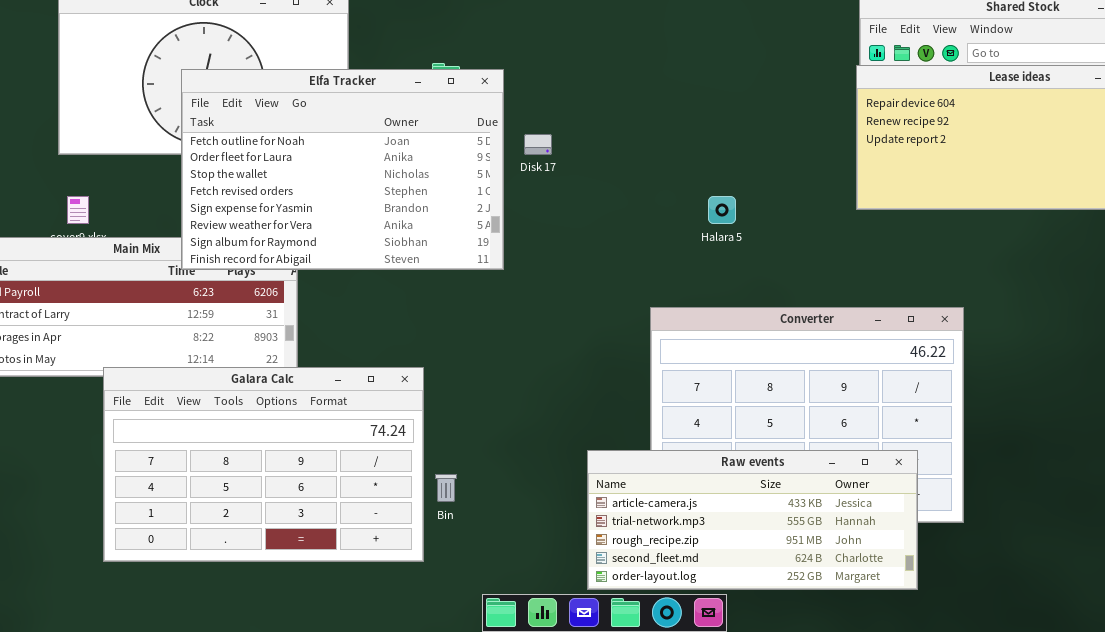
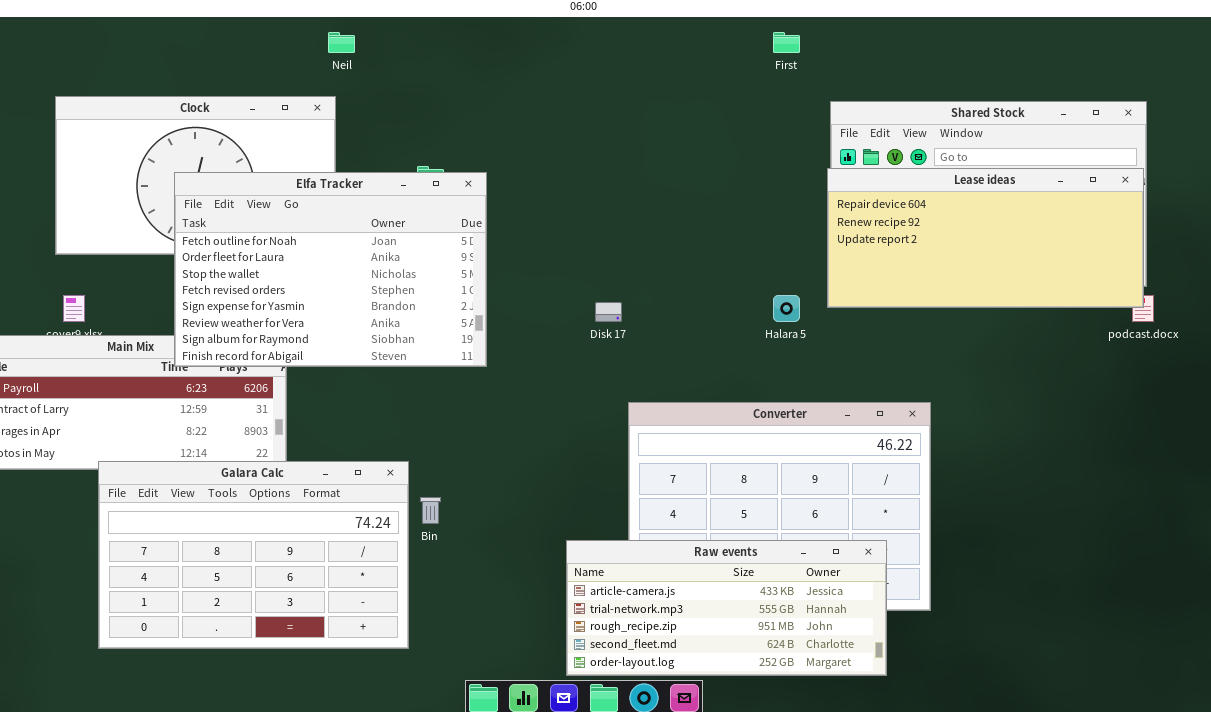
Disk 17: [524,134,552,155] -> [595,302,622,322], moved
Halara 5: [708,196,736,224] -> [773,295,800,322], moved
Bin: [435,474,457,502] -> [420,497,441,524], moved

